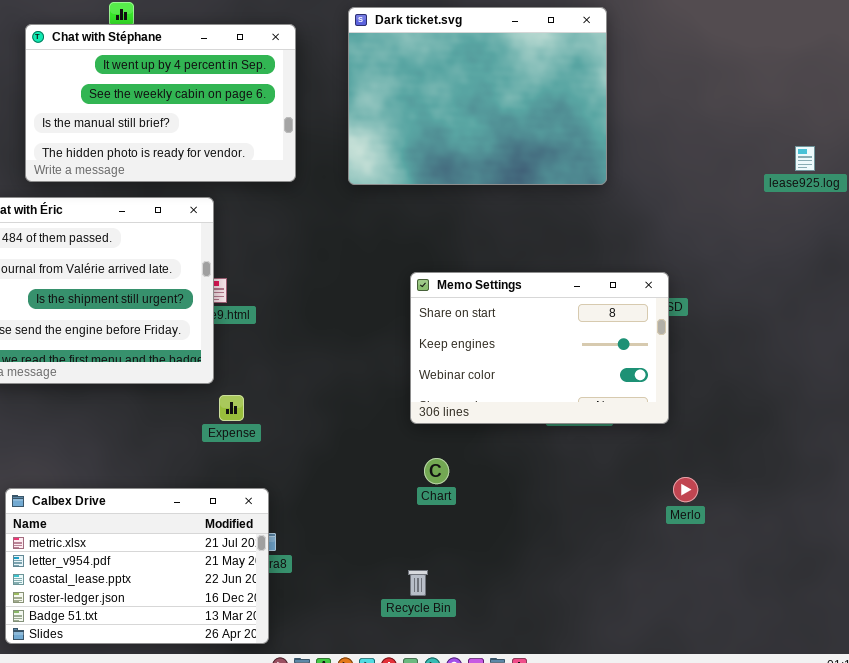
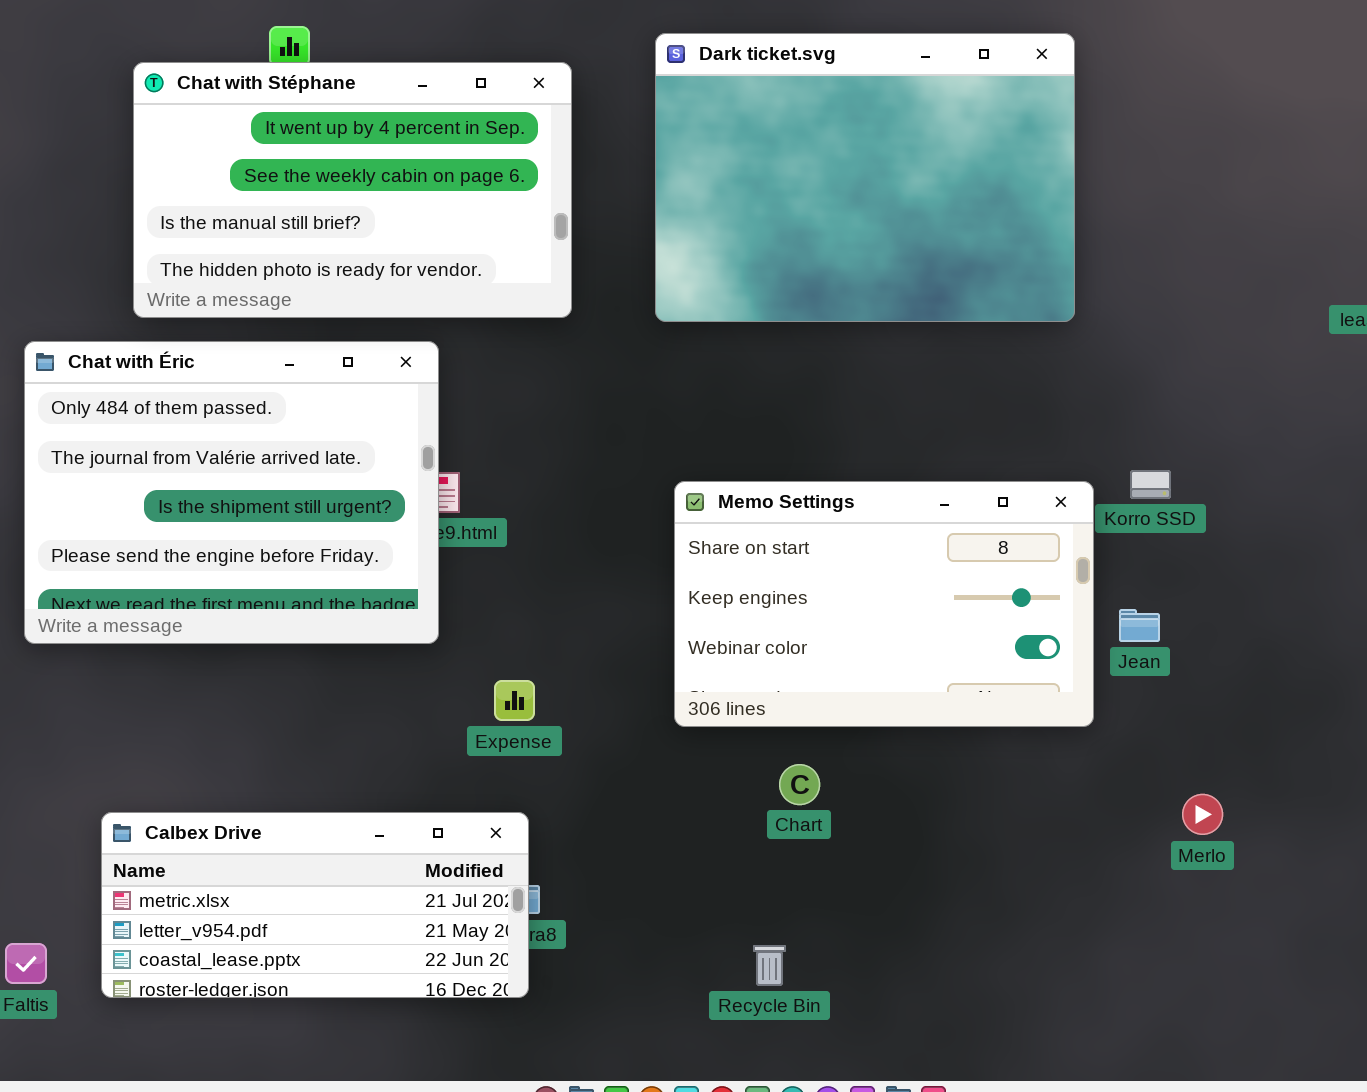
Memo Settings: [410,272,669,424] -> [674,481,1094,727], moved
Expense: [219,395,244,421] -> [494,680,535,721], moved
Calbex Drive: [5,488,269,644] -> [101,812,529,998], resized

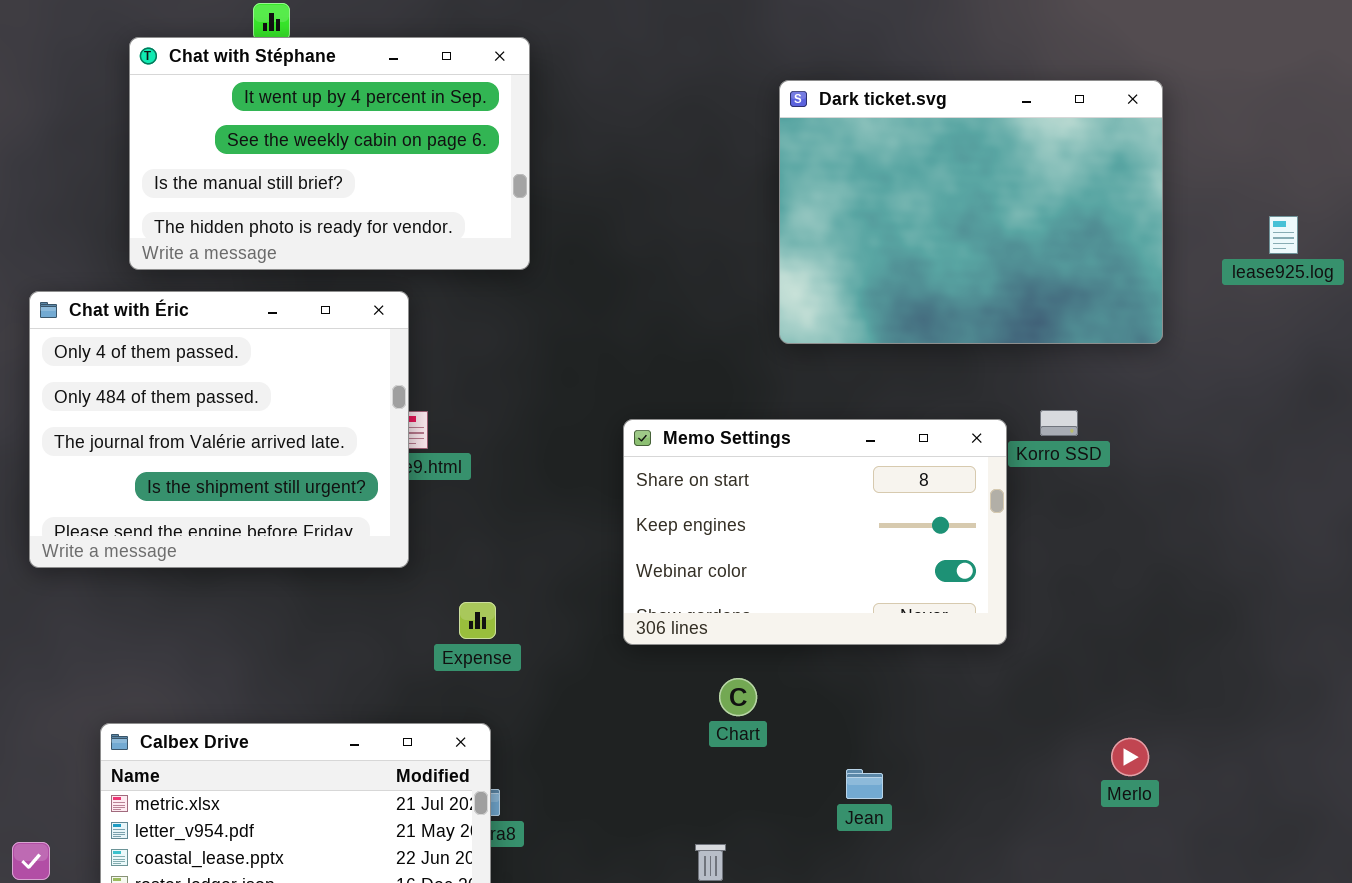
Dark ticket.svg: [655,33,1075,322] -> [779,80,1163,344], moved
Chat with Éric: [24,341,439,644] -> [29,291,409,568], scrolled up 1 row
Jean: [1119,609,1160,642] -> [846,769,883,799], moved
Merlo: [1182,794,1223,835] -> [1111,738,1149,776], moved

